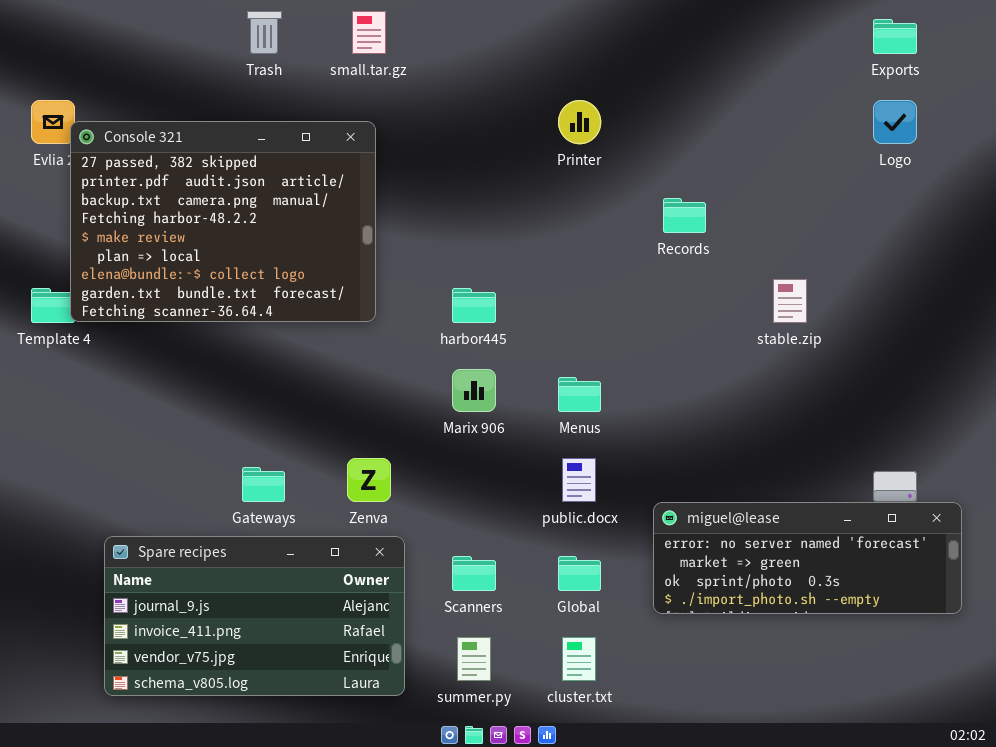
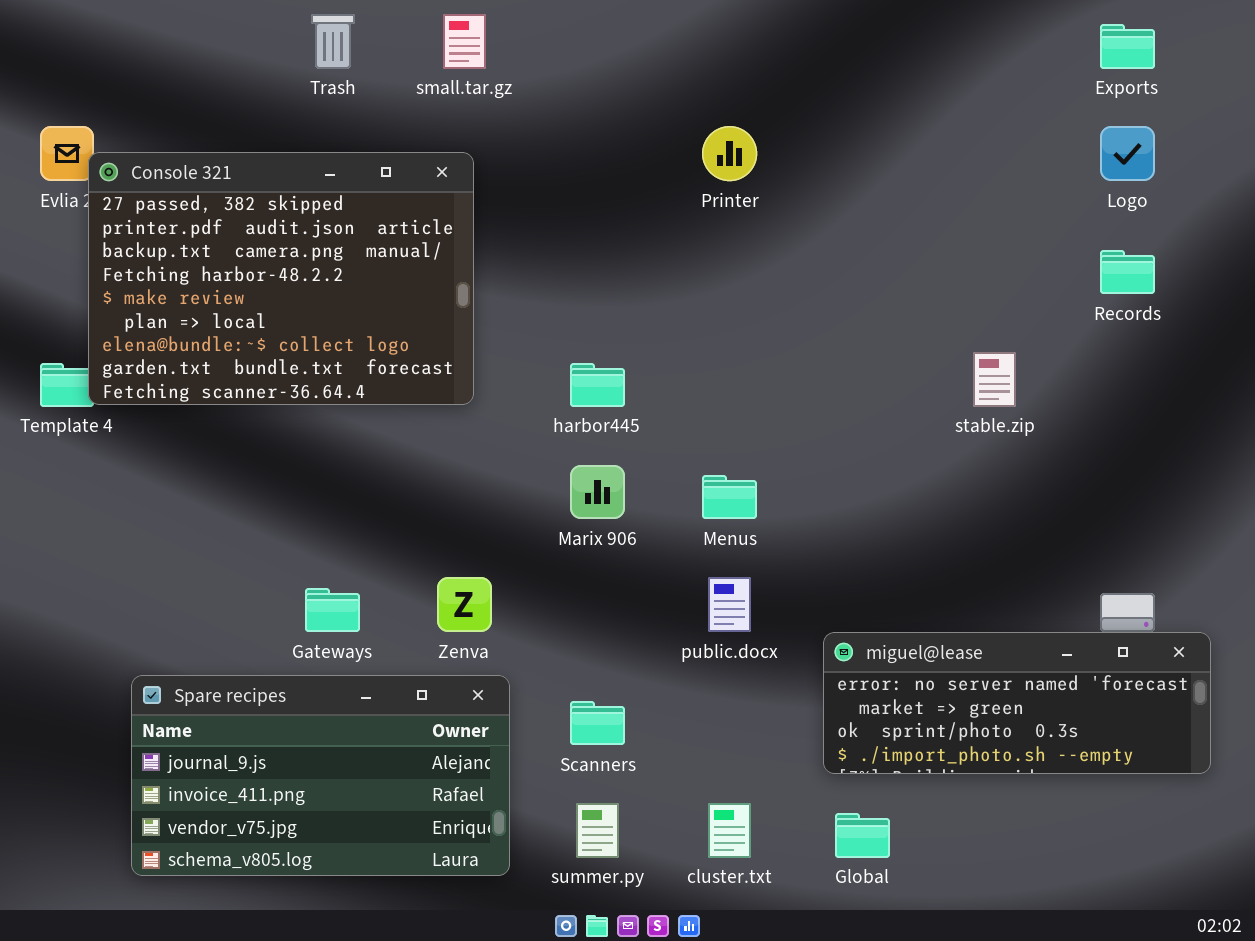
Records: [663,198,706,233] -> [1100,250,1155,294], moved
Global: [558,556,601,591] -> [835,813,890,858], moved

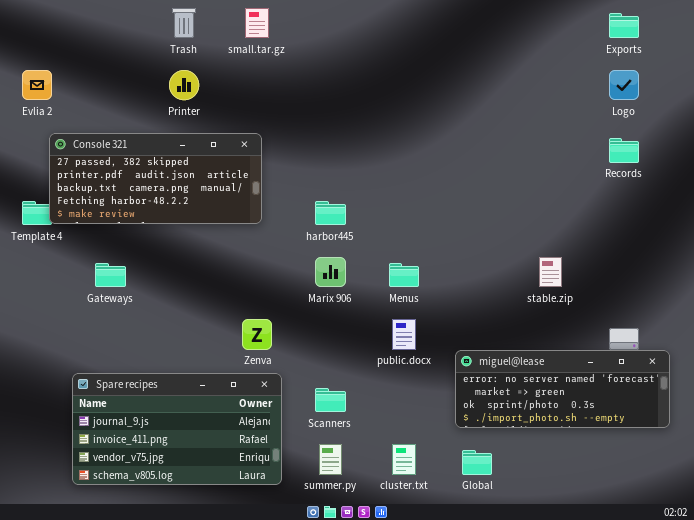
Printer: [702,126,757,181] -> [169,70,199,100], moved
Console 321: [88,152,474,405] -> [49,133,262,224], resized
stable.zip: [973,352,1016,407] -> [539,257,562,287], moved
Gateways: [305,588,360,632] -> [95,263,126,287], moved

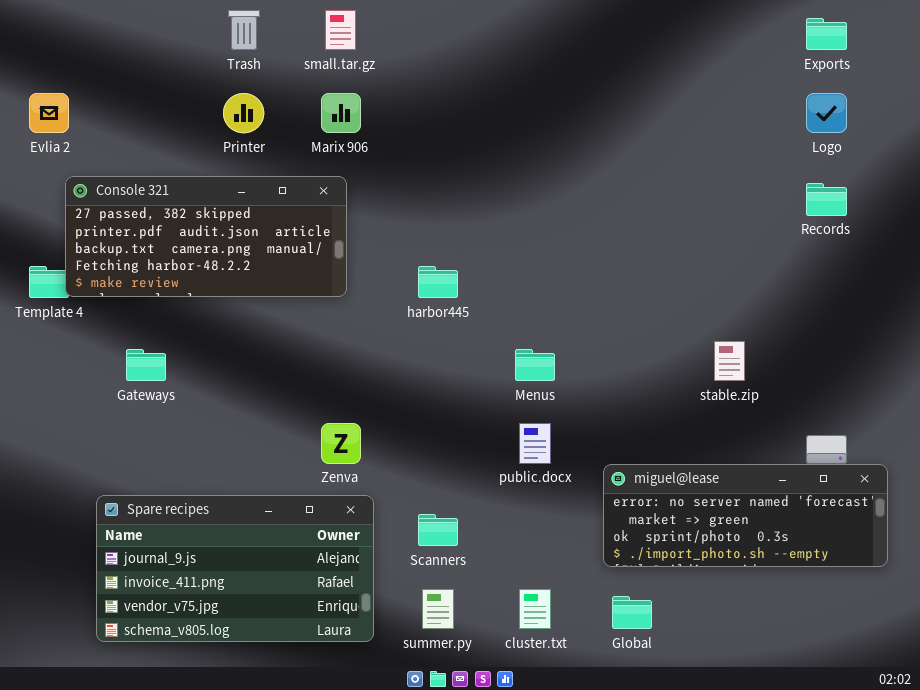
Marix 906: [315,257,346,287] -> [321,93,361,133], moved

